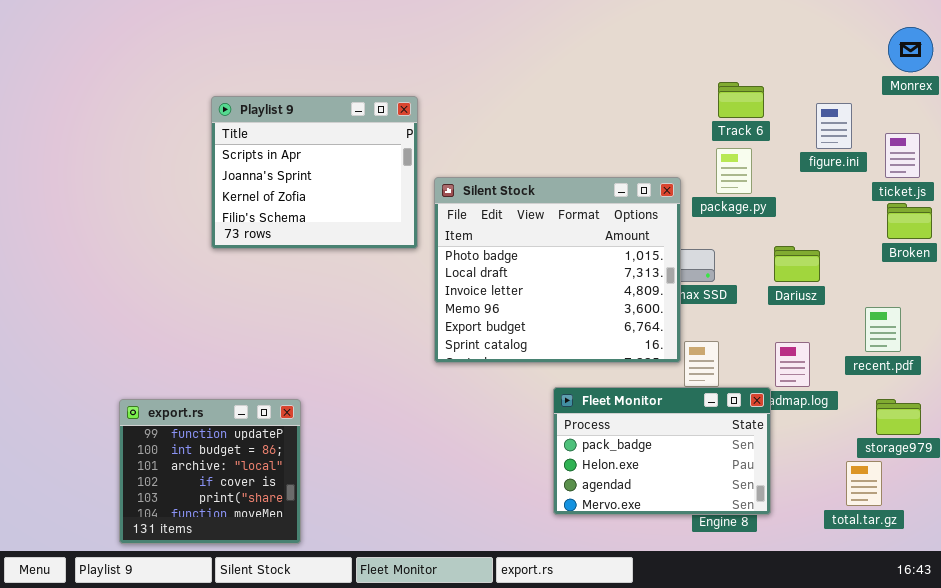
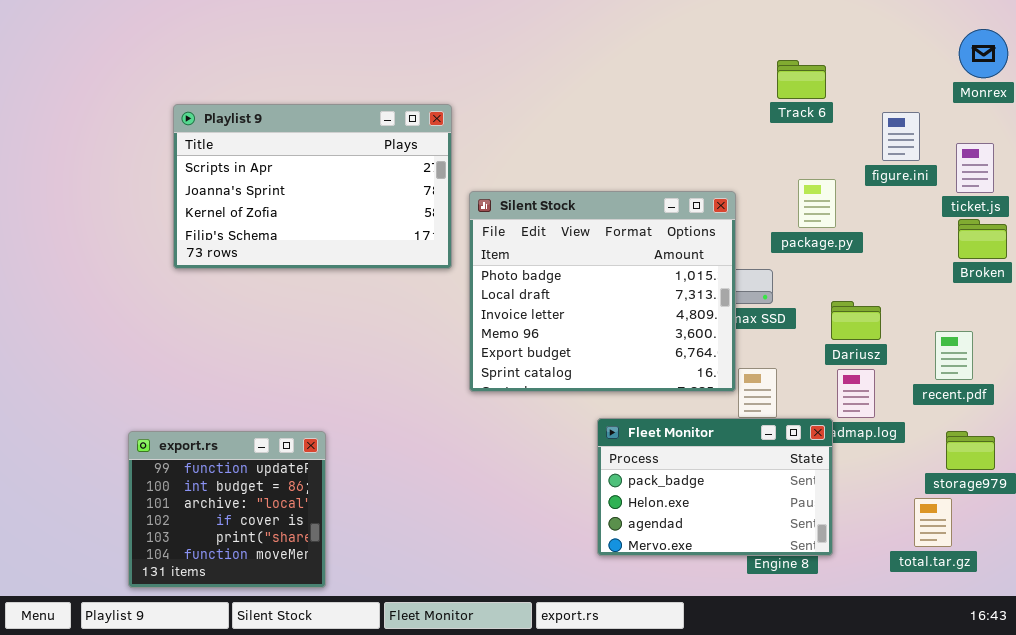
Track 6: [718,82,764,118] -> [777,60,826,99], moved
Playlist 9: [211,96,418,249] -> [173,104,452,269], resized
package.py: [716,148,752,194] -> [798,179,836,228], moved
Dariusz: [774,246,820,282] -> [831,301,881,340], moved

